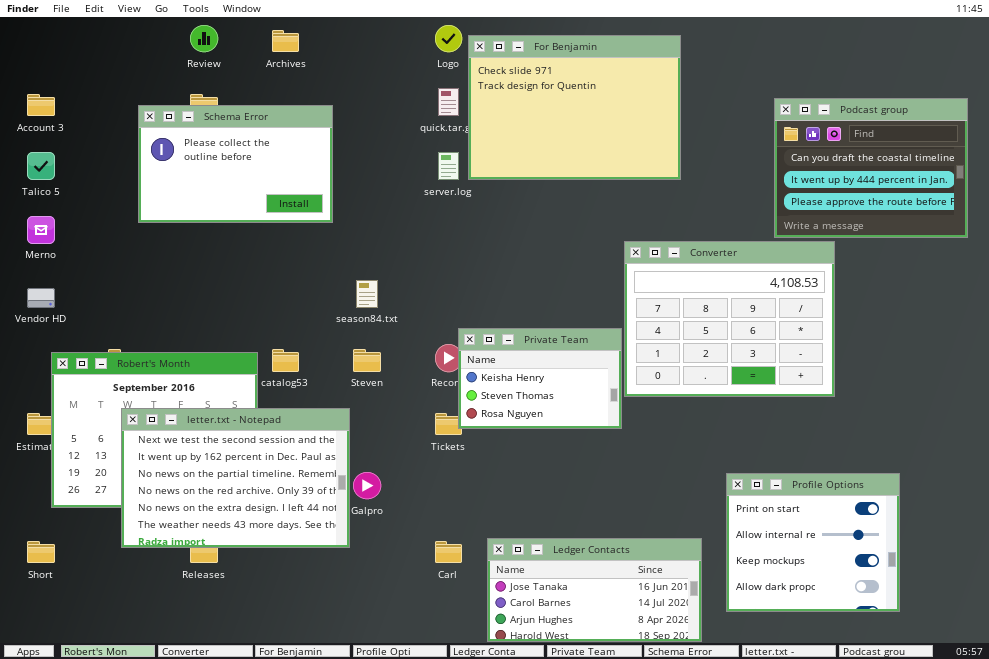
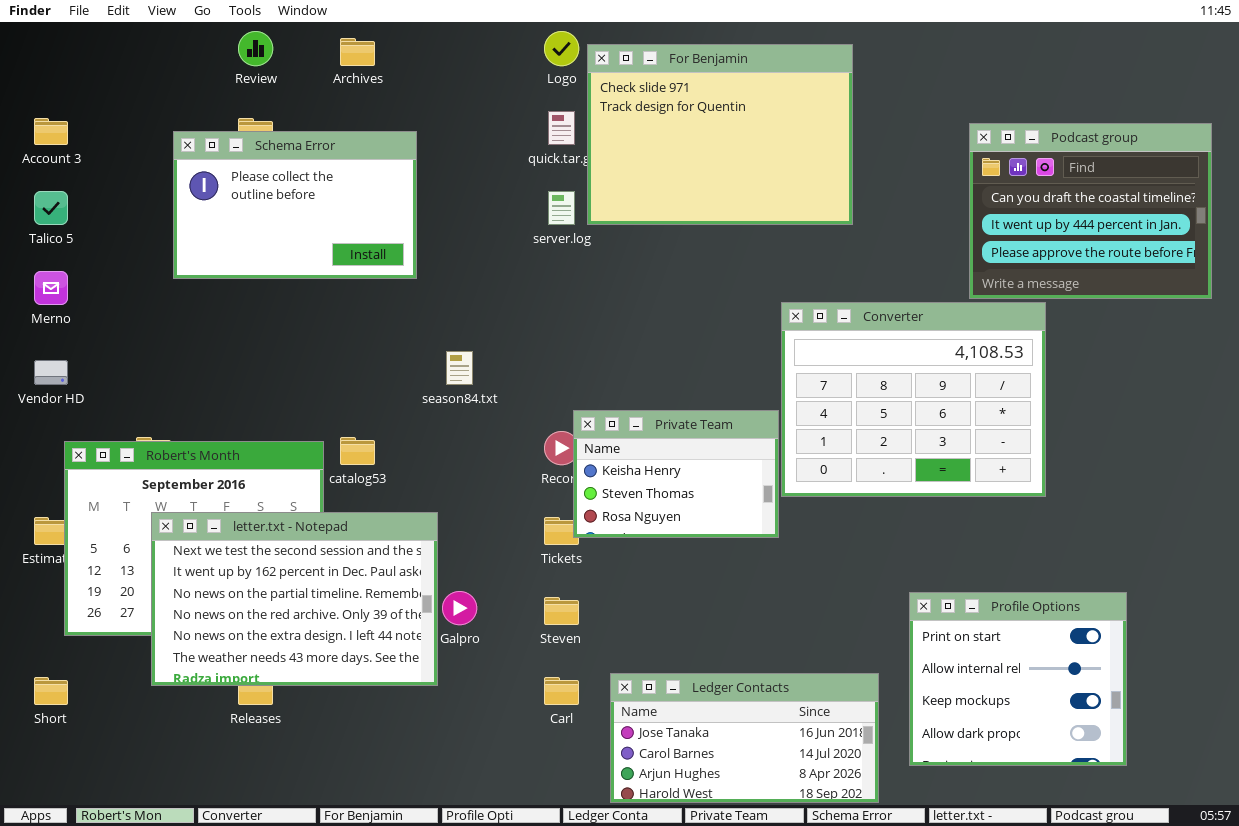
Steven: [353,349,381,372] -> [544,597,579,625], moved

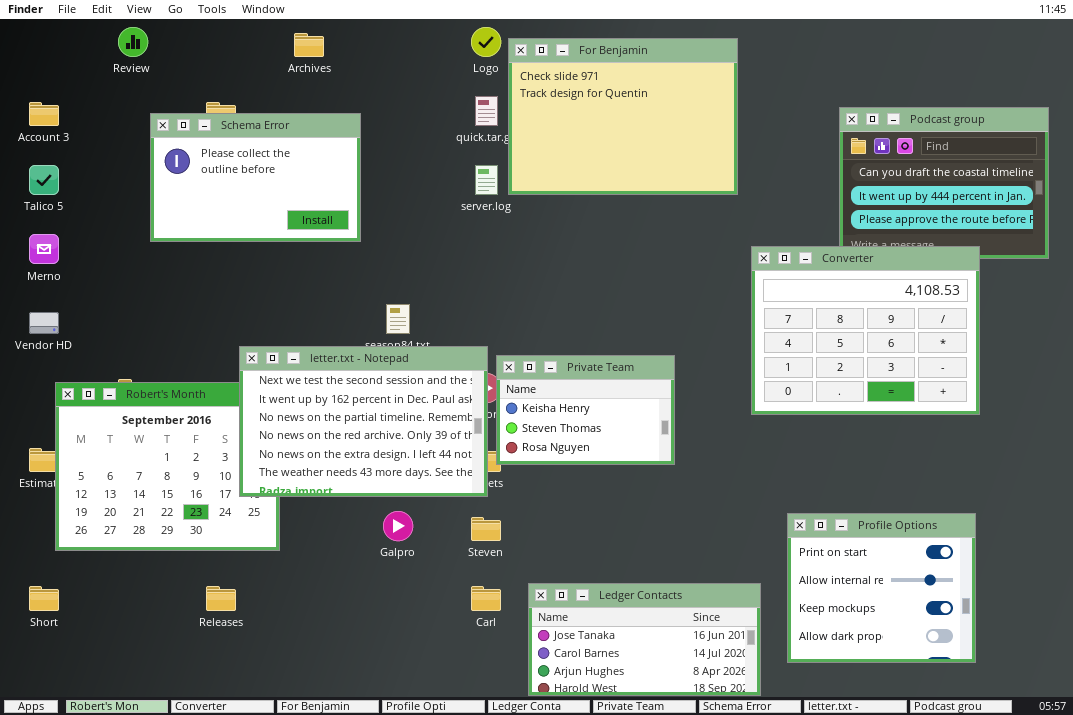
Review: [238,31,273,66] -> [118,27,148,57], moved
Converter: [781,302,1046,497] -> [751,246,980,415], moved
letter.txt - Notepad: [151,512,438,686] -> [239,346,488,497], moved

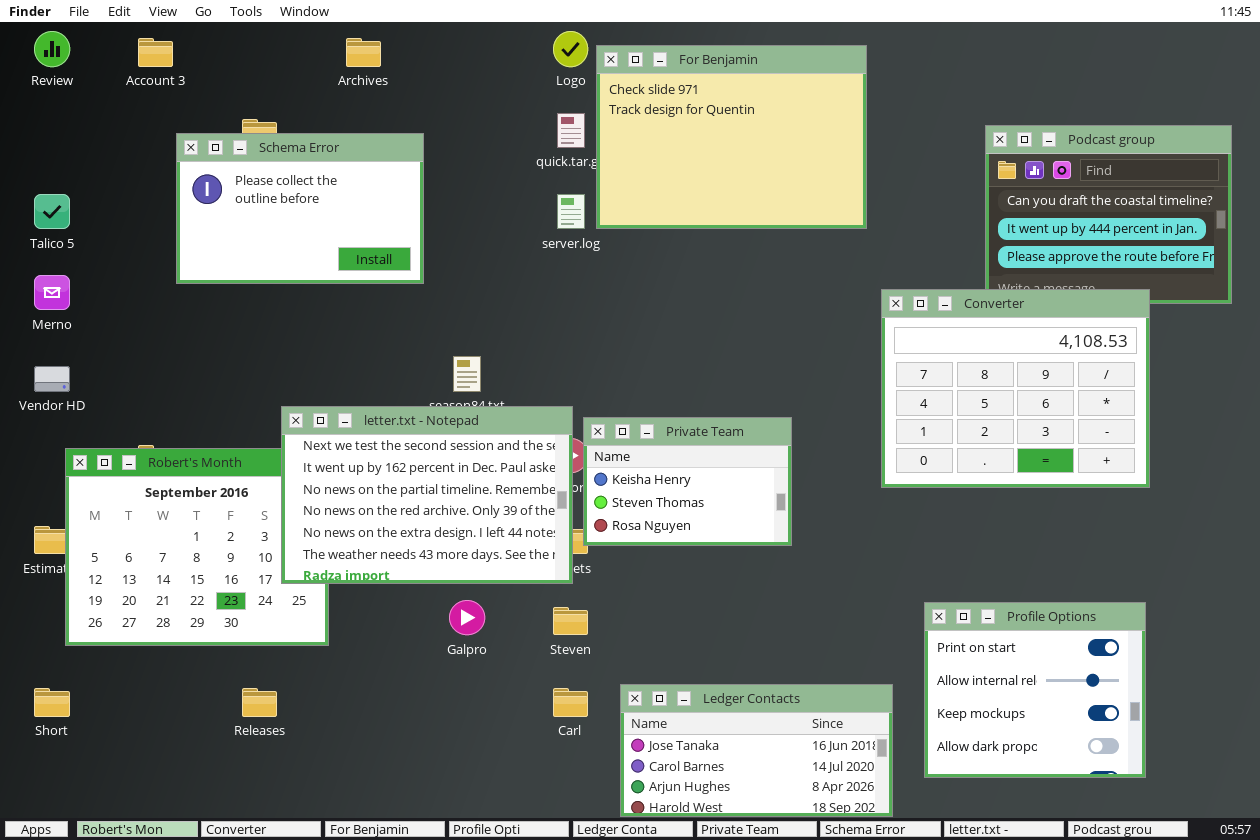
Review: [118,27,148,57] -> [34,31,70,67], moved
Account 3: [29,102,59,126] -> [138,38,173,67], moved

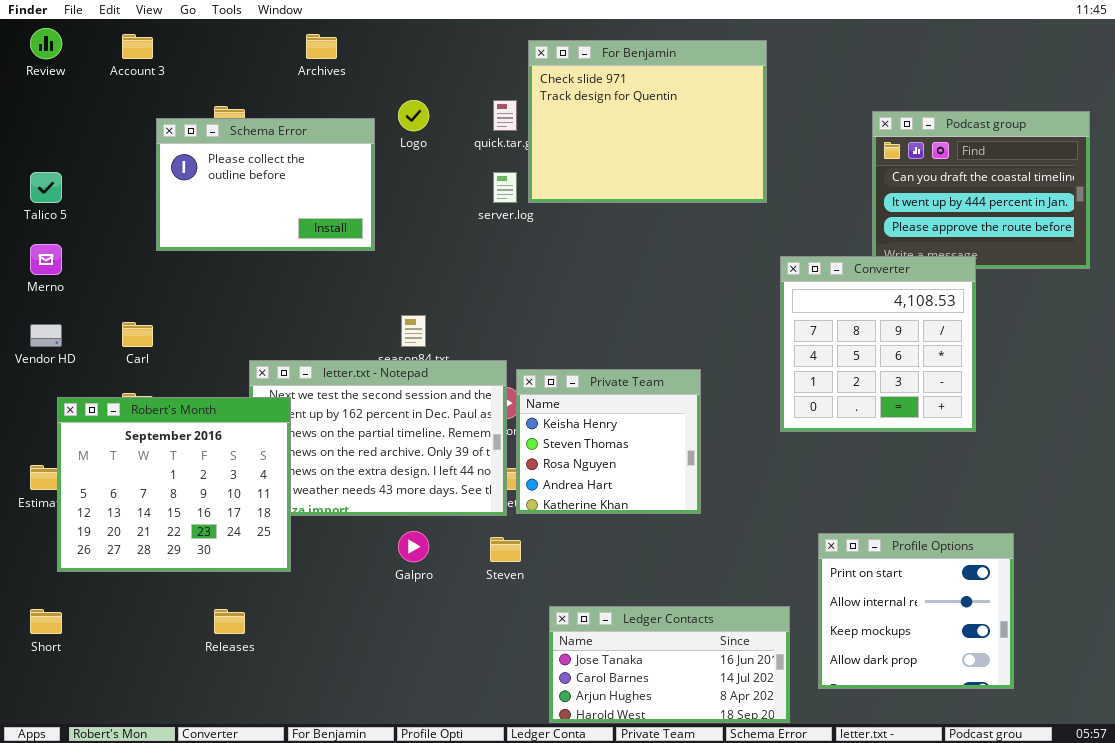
Logo: [553,31,588,67] -> [398,100,429,131], moved
Converter: [881,289,1150,488] -> [780,256,976,432], resized
Private Team: [583,417,792,546] -> [516,369,701,514], resized
Robert's Month: [65,448,329,646] -> [57,397,291,572], raised
Carl: [553,688,588,717] -> [122,322,153,347], moved

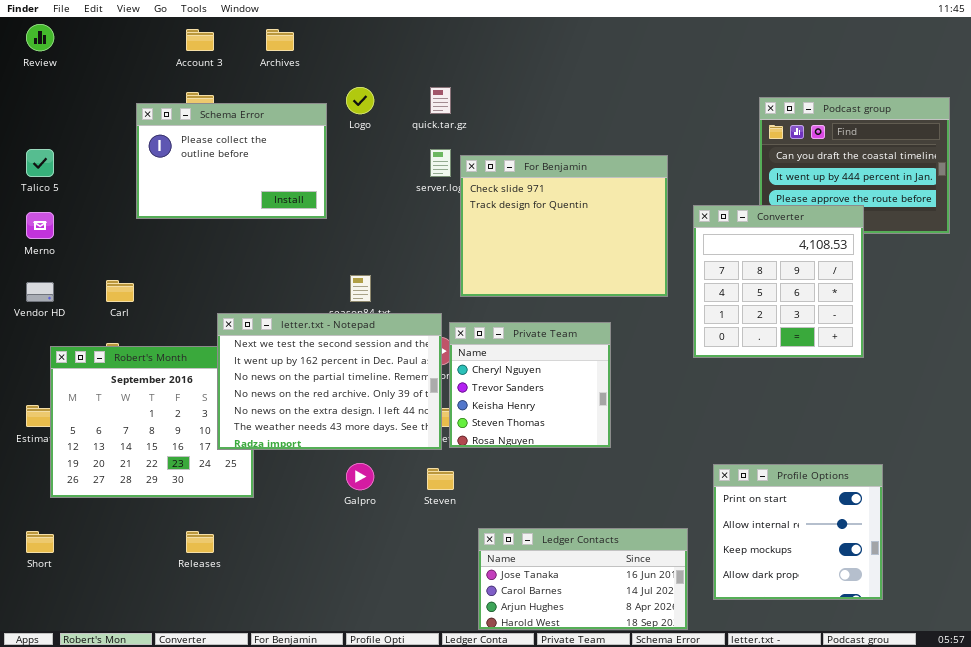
Account 3: [122,34,153,59] -> [186,29,214,51], moved
For Benjamin: [528,40,767,203] -> [460,155,668,297], moved
Converter: [780,256,976,432] -> [693,205,864,358], moved
letter.txt - Notepad: [249,360,507,516] -> [217,313,442,450], raised
Private Team: [516,369,701,514] -> [449,322,611,448], scrolled up 2 rows

